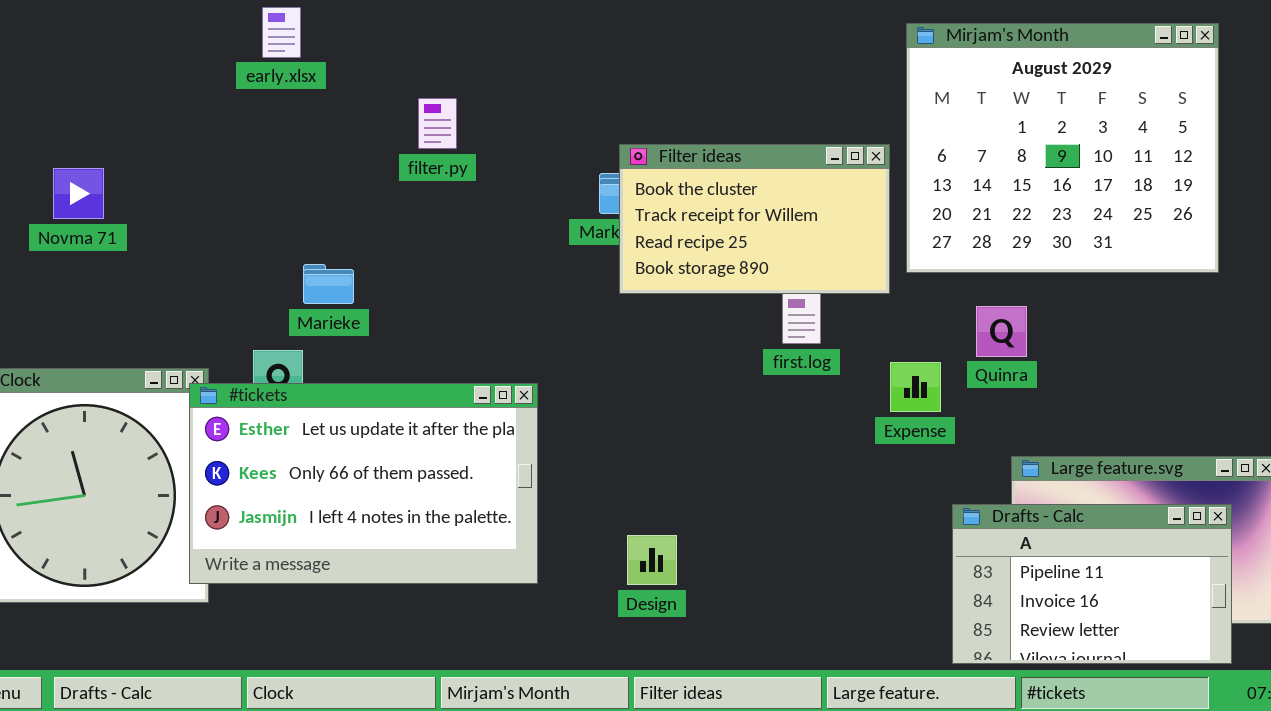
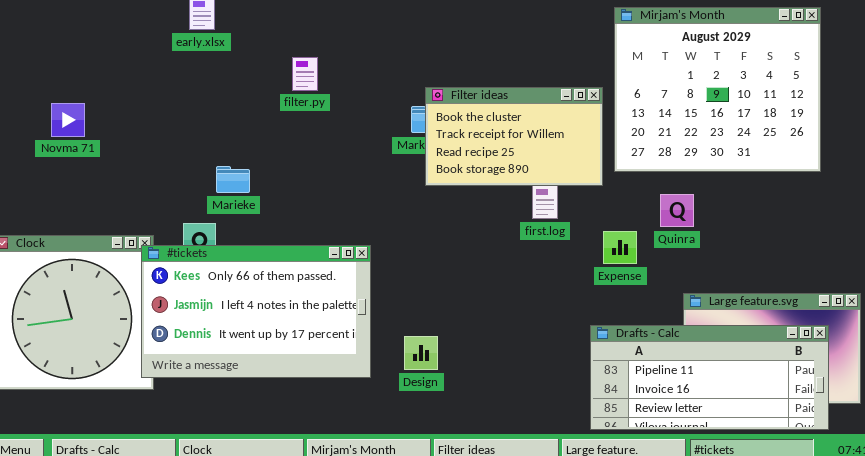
#tickets: [189,383,538,584] -> [141,245,371,378], scrolled down 1 row
Drafts - Calc: [952,504,1232,664] -> [590,325,829,430], resized
Design: [627,535,677,585] -> [404,336,438,370], moved

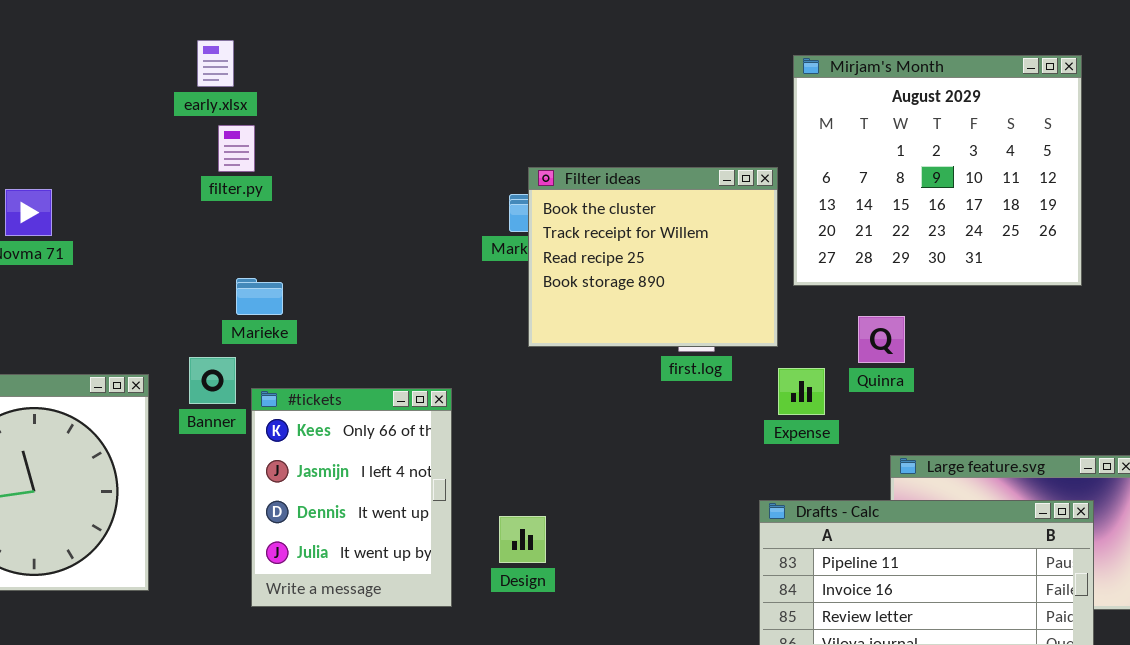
filter.py: [292,57,318,91] -> [218,125,255,172], moved
Filter ideas: [425,87,603,186] -> [528,167,778,347], resized
#tickets: [141,245,371,378] -> [251,388,452,607], resized

